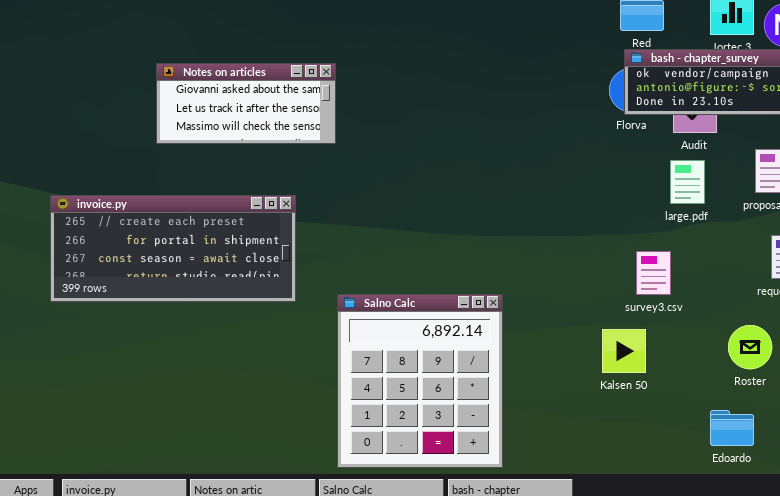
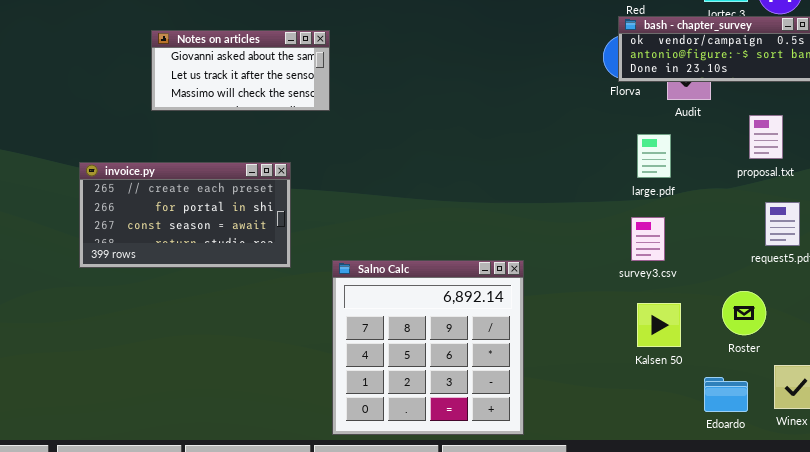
large.pdf: [670,160,705,204] -> [637,134,671,178], moved
invoice.py: [50,195,296,302] -> [79,162,291,268], resized
Salno Calc: [337,294,503,468] -> [332,260,524,435], resized
Kalsen 50: [602,329,646,373] -> [637,303,681,347], moved

